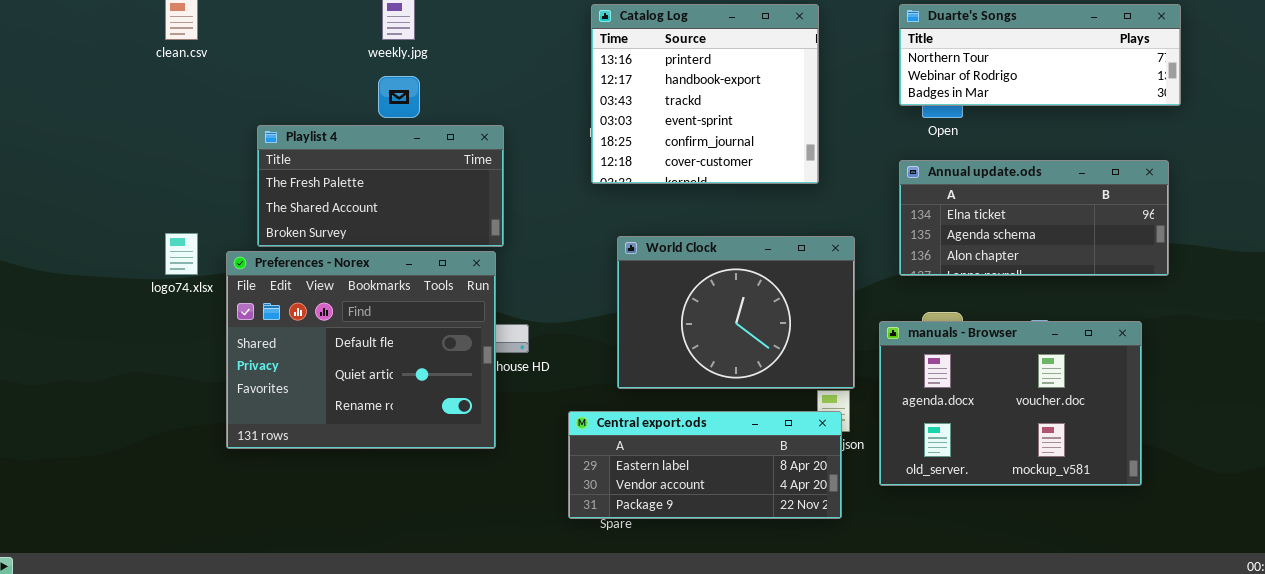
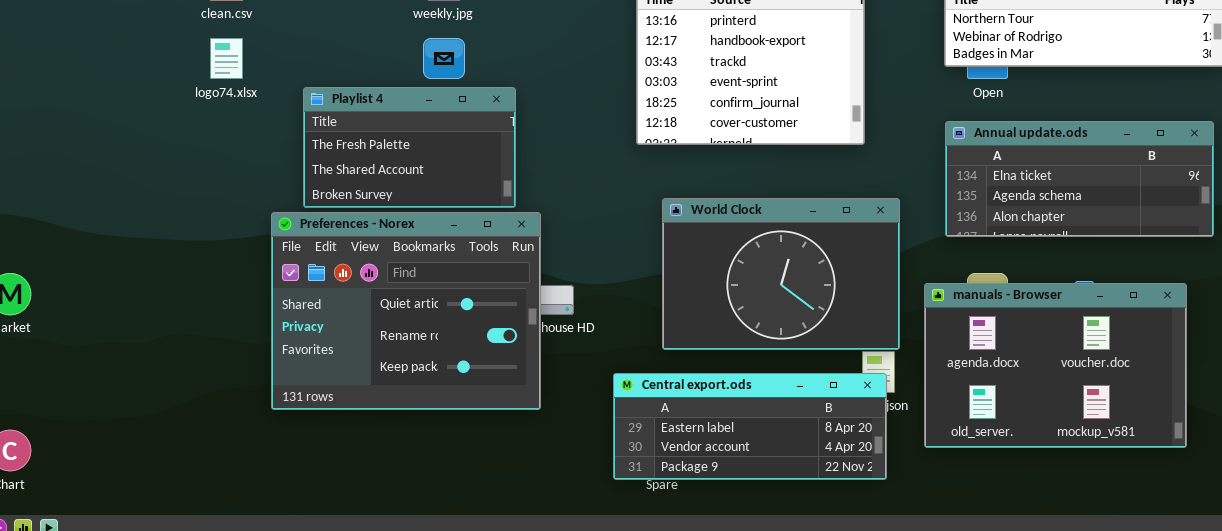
Playlist 4: [257,125,504,247] -> [303,87,516,208], resized
logo74.xlsx: [165,233,198,275] -> [210,38,243,79], moved
Preferences - Norex: [226,251,496,449] -> [271,212,541,410], scrolled down 1 row

